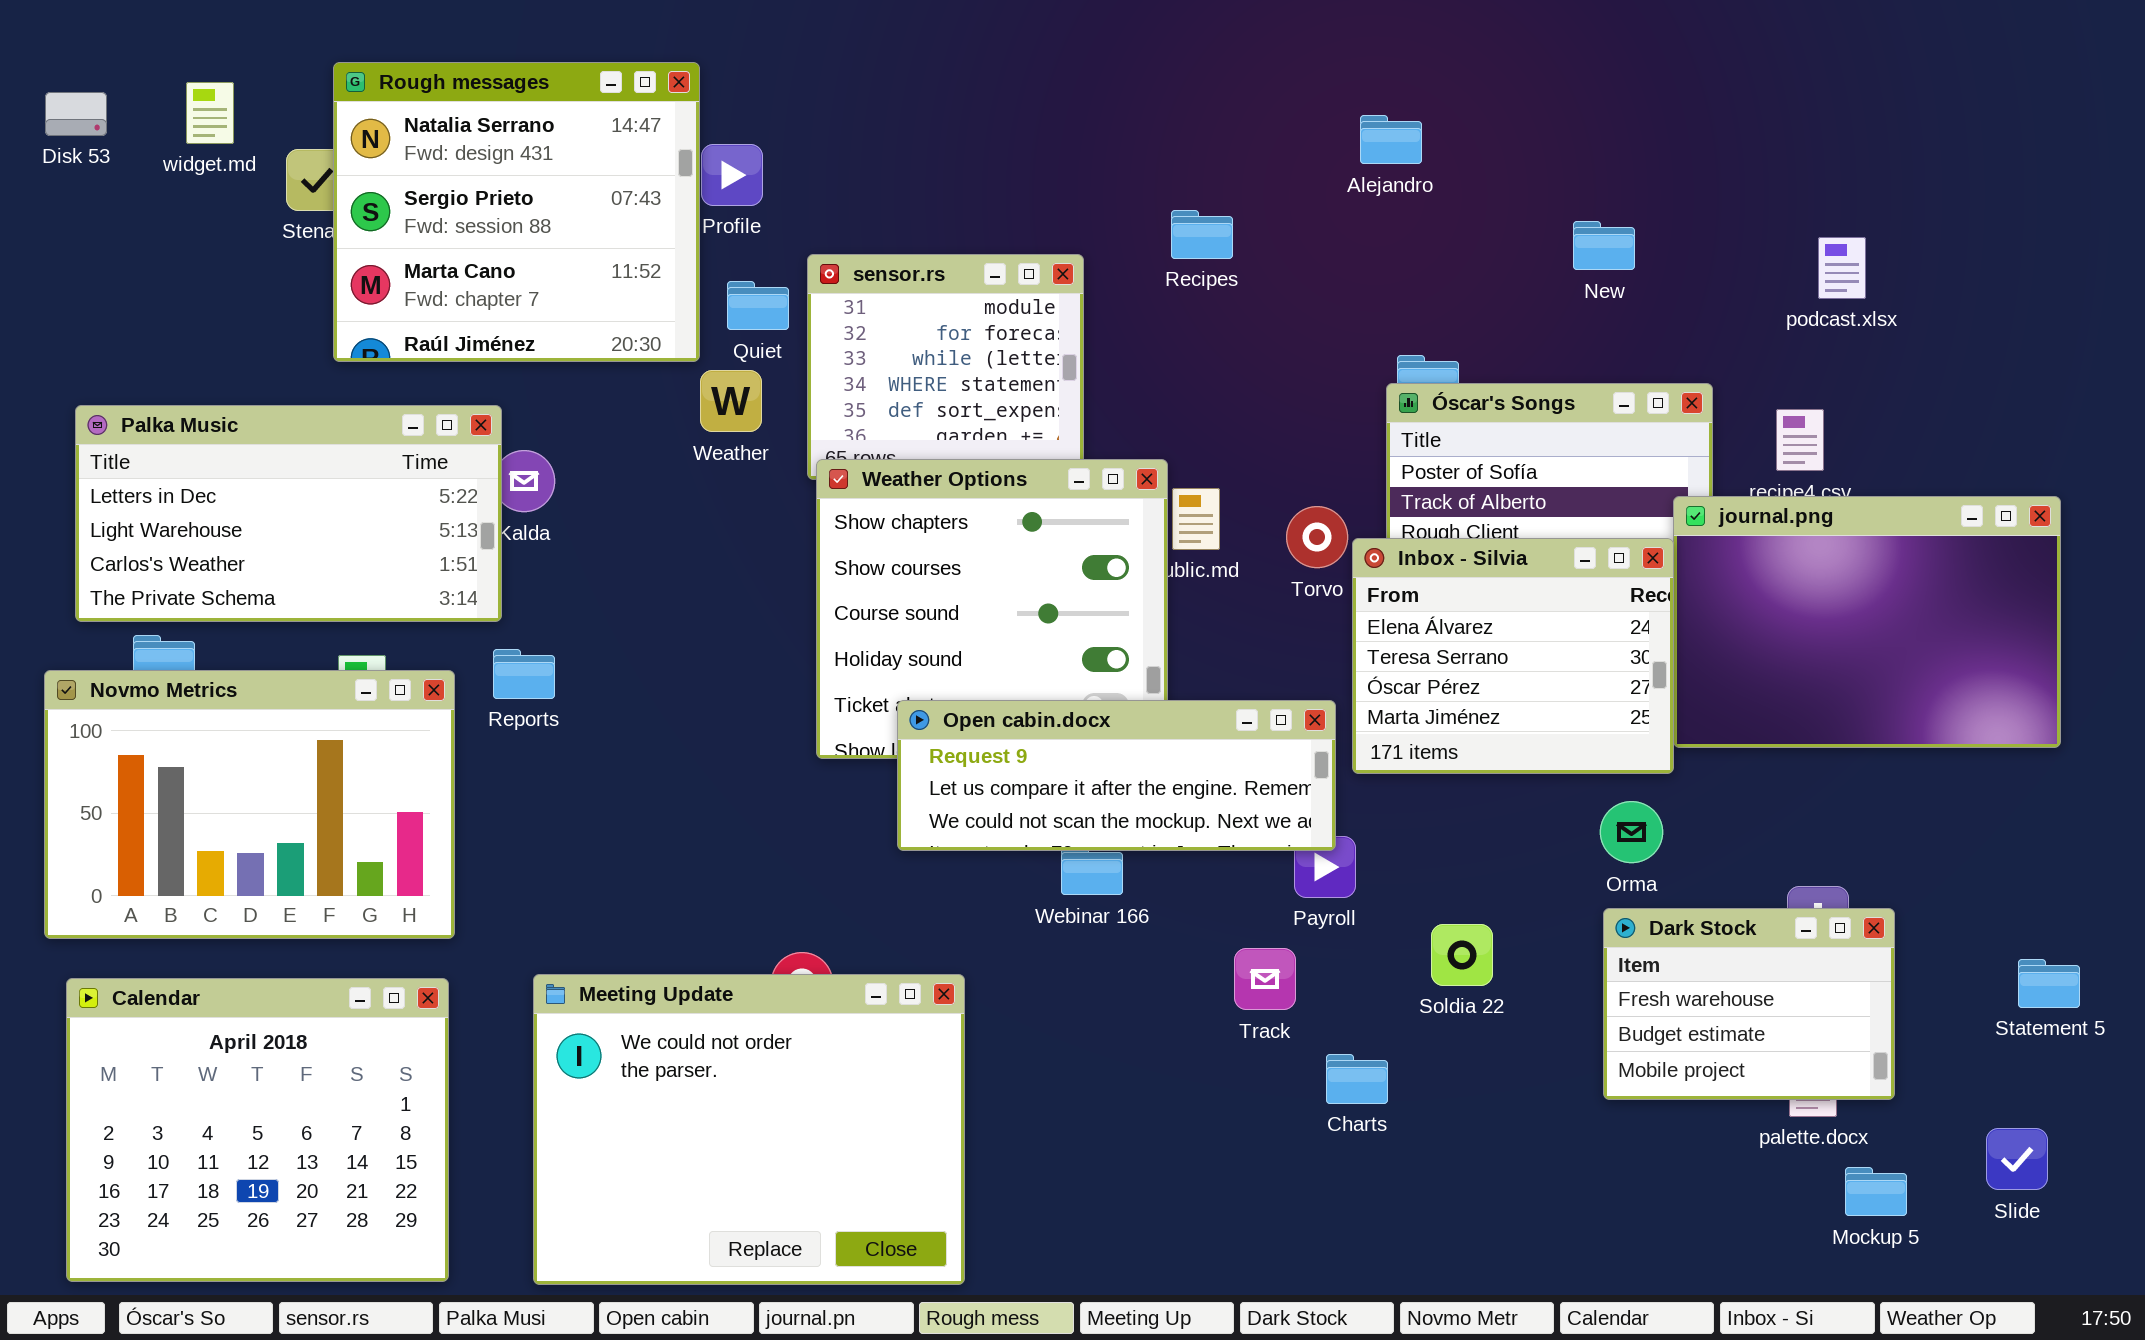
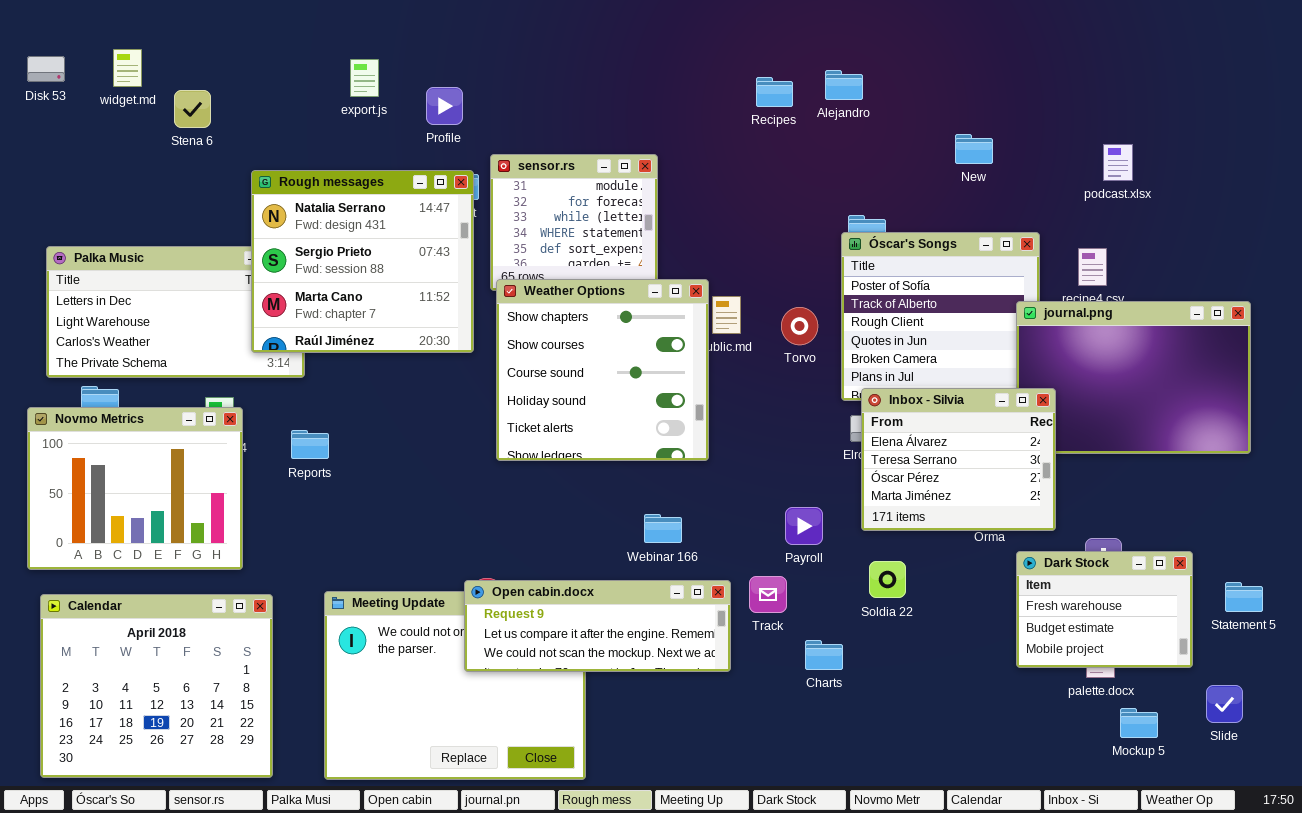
Rough messages: [333,62,700,362] -> [251,170,474,353], moved
Recipes: [1171,210,1233,259] -> [756,77,793,107], moved
Inbox - Silvia: [1352,538,1674,774] -> [861,388,1056,531], moved
Reports: [493,649,555,699] -> [291,430,329,459], moved
Novmo Metrics: [44,670,455,939] -> [27,407,243,570], resized
Open cabin.docx: [897,700,1336,851] -> [464,580,731,672], moved
Dark Stock: [1603,908,1895,1100] -> [1016,551,1193,668], moved

